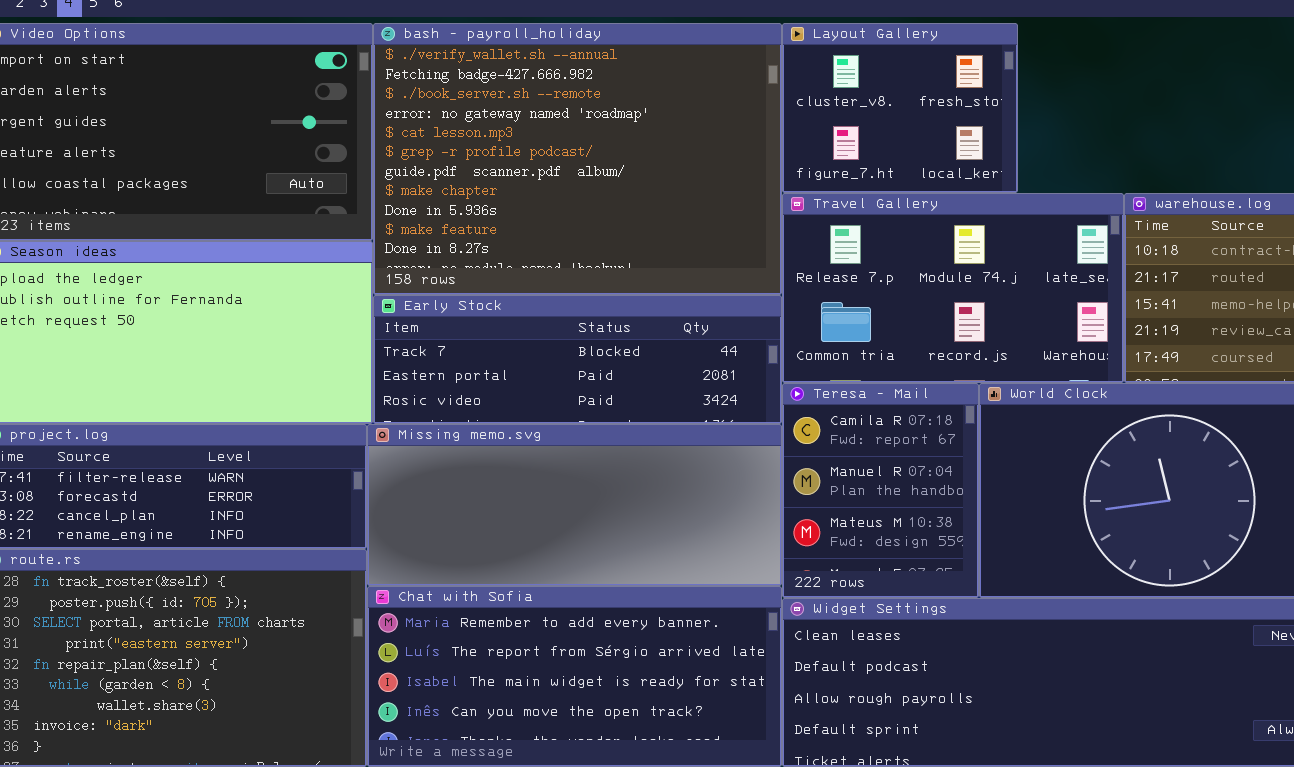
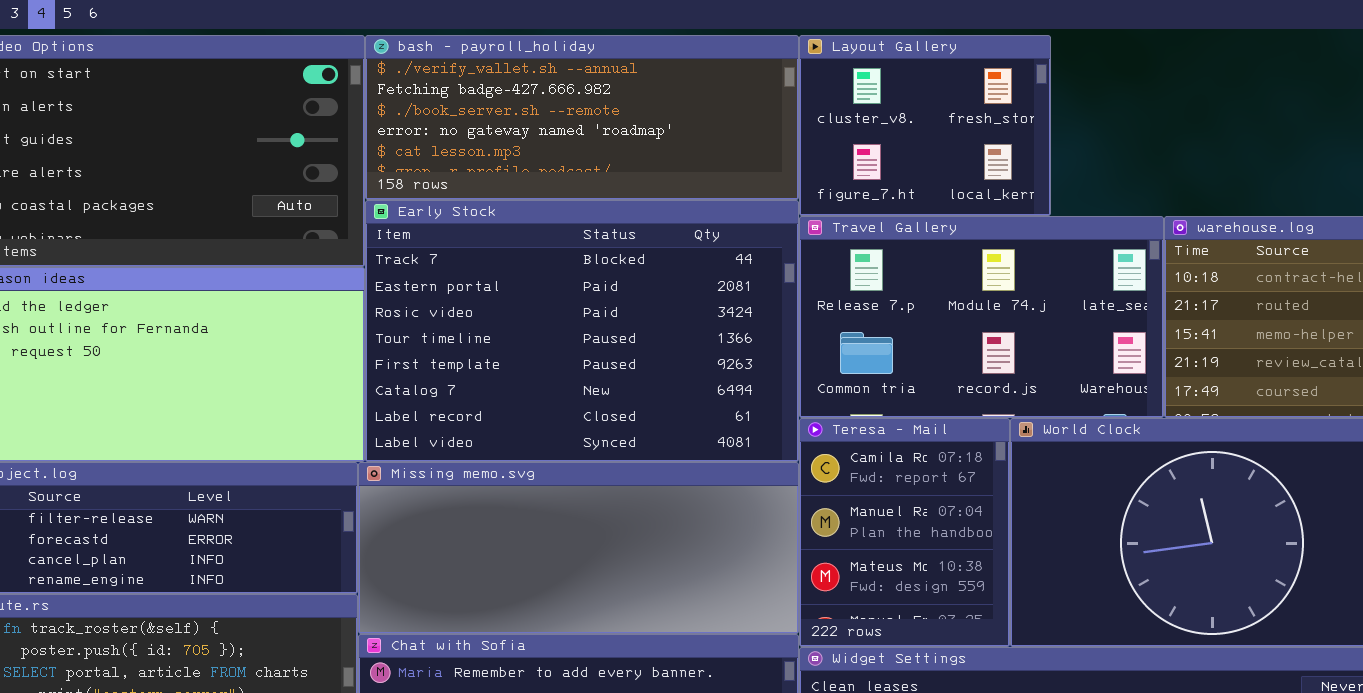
bash - payroll_holiday: [373,23,782,295] -> [365,35,799,200], resized
Early Stock: [373,295,782,424] -> [365,200,799,462], resized

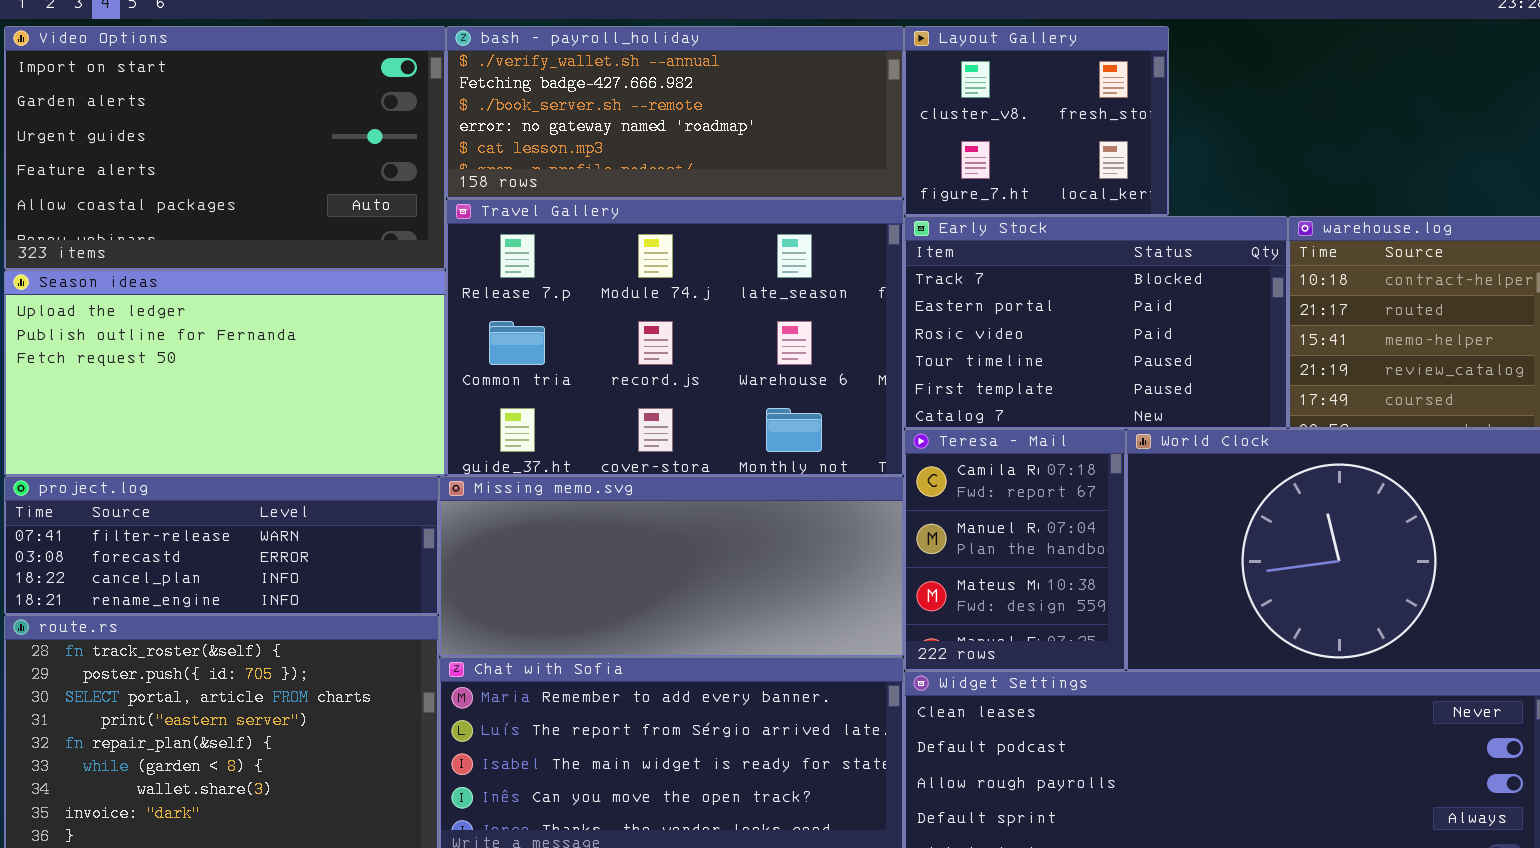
Early Stock: [365,200,799,462] -> [904,216,1288,429], moved, resized
Travel Gallery: [799,216,1164,418] -> [446,199,904,476], moved, resized

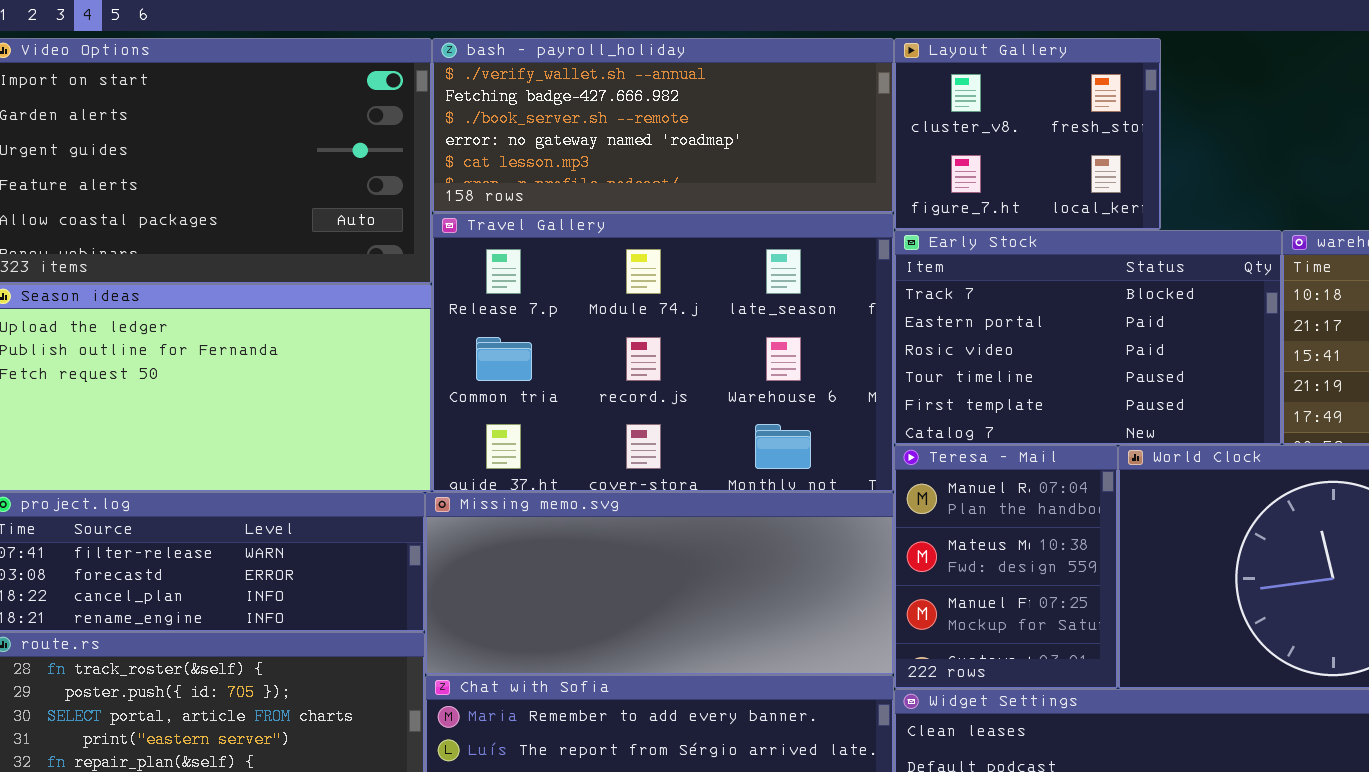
Teresa - Mail: [904,429,1126,671] -> [894,445,1118,689], scrolled down 1 row

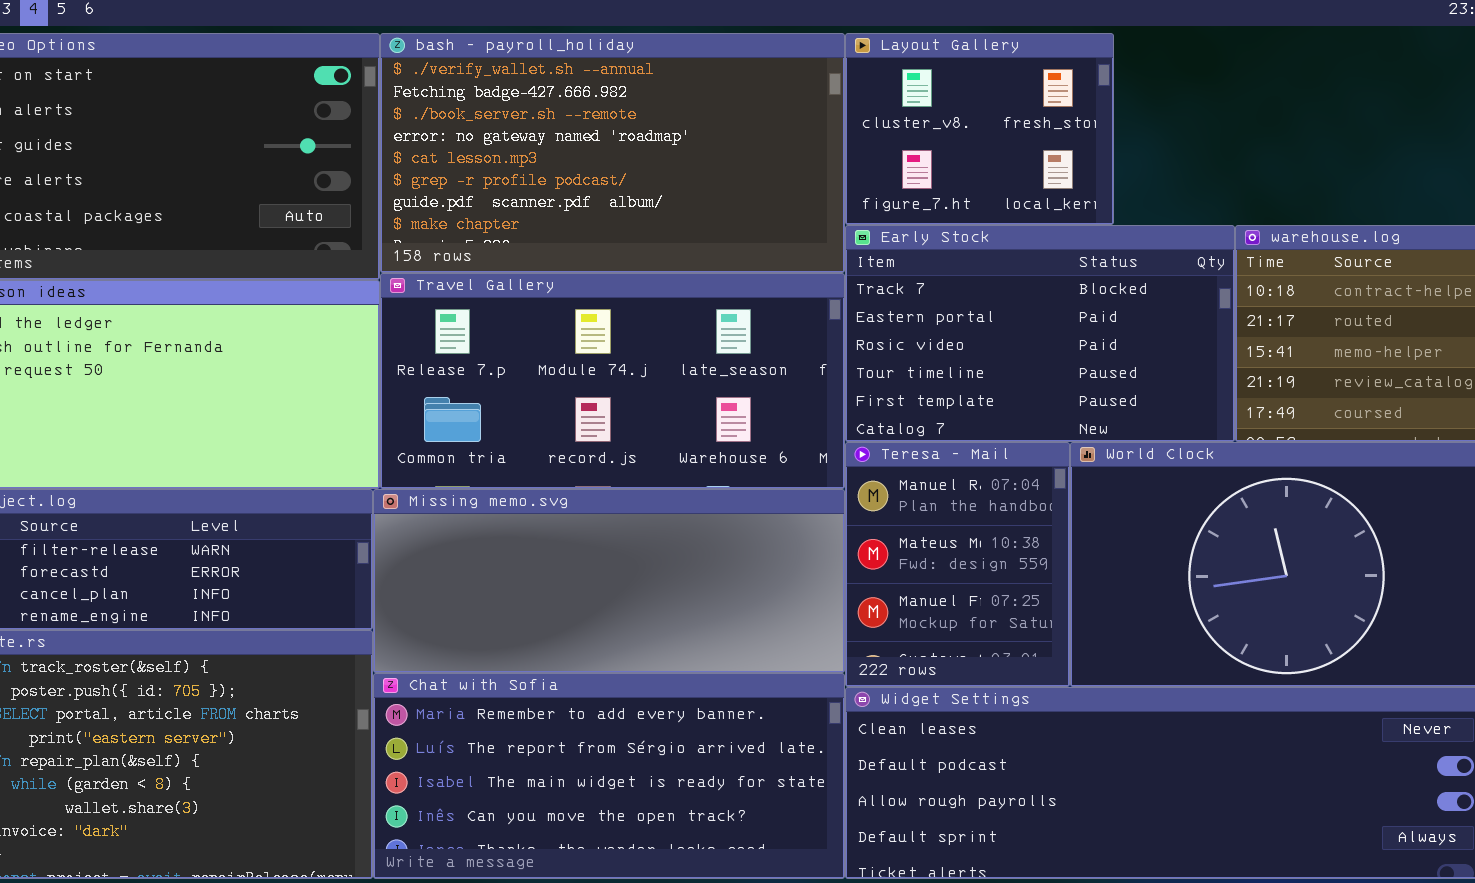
bash - payroll_holiday: [432,38,894,213] -> [380,33,845,273], resized
Travel Gallery: [432,213,894,492] -> [380,273,845,489], resized

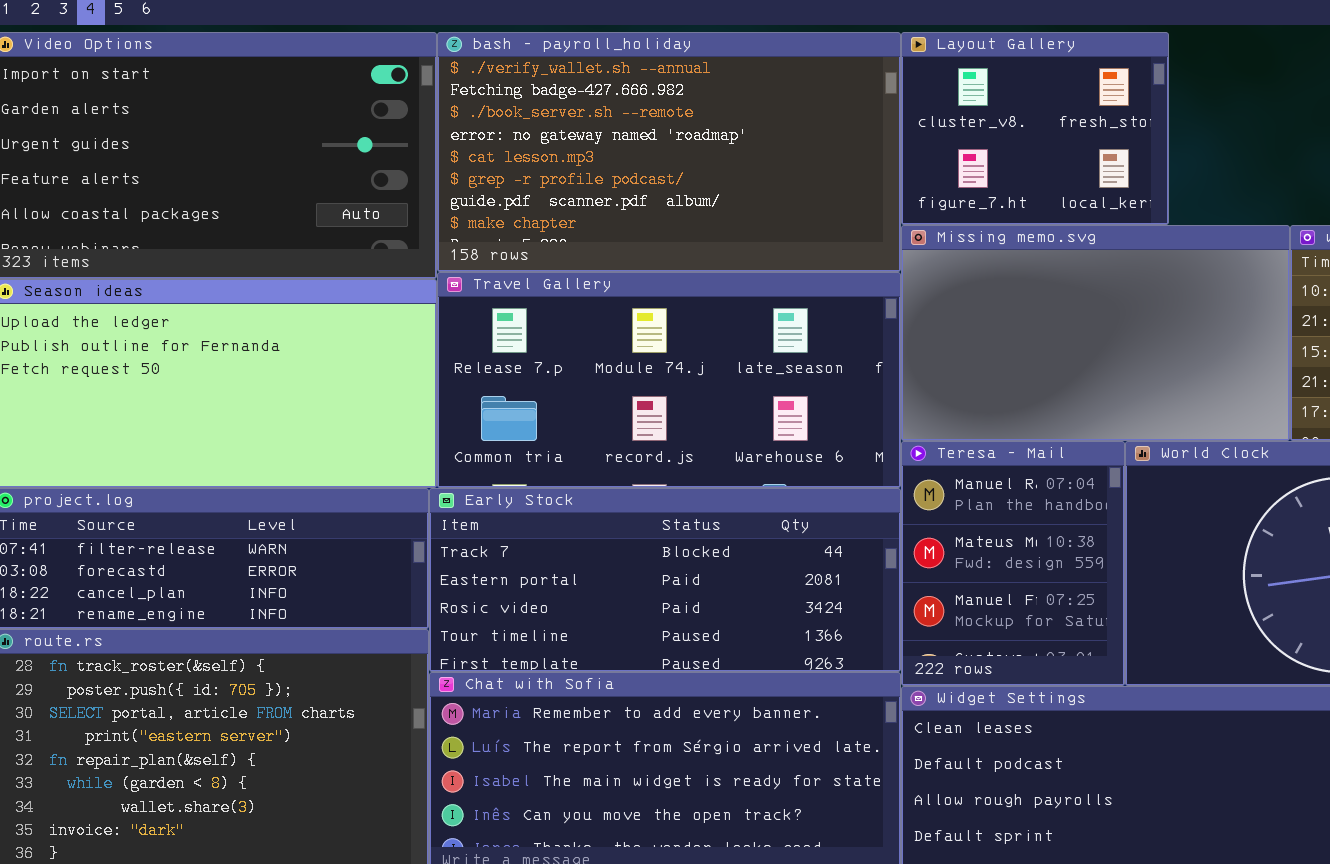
Early Stock: [845,225,1235,442] -> [429,488,901,672], moved, resized
Missing memo.svg: [373,489,845,673] -> [901,225,1290,441], moved, resized

